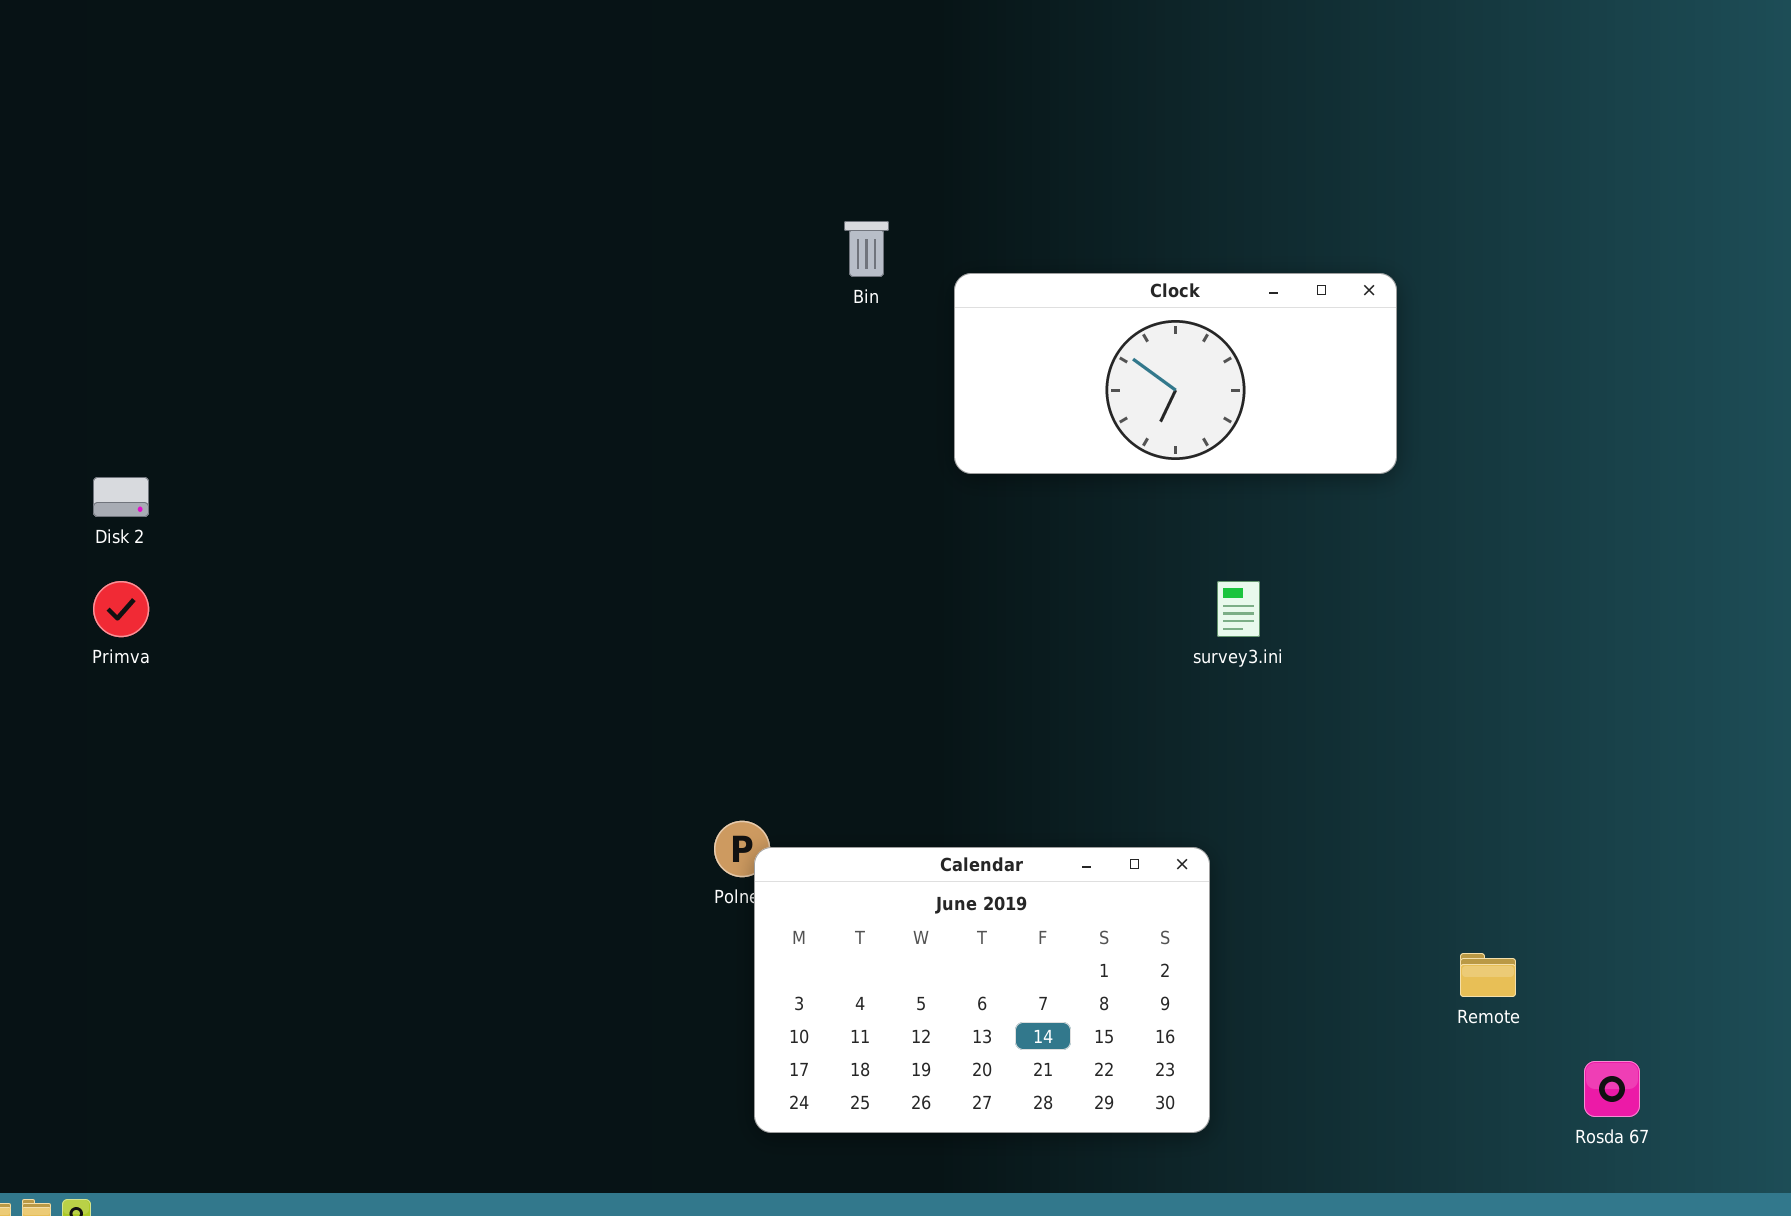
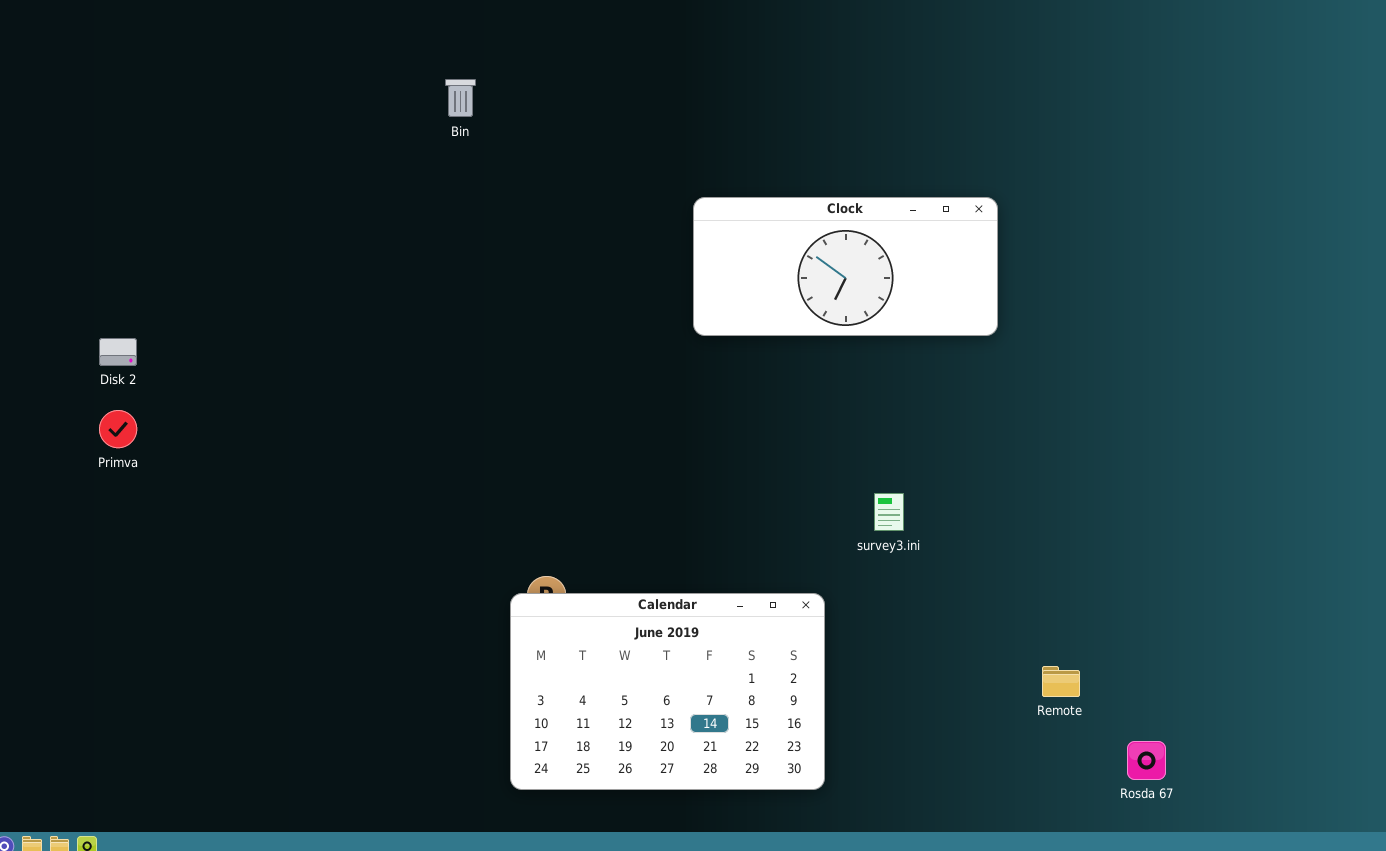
Bin: [844,221,889,277] -> [445,79,476,117], moved
survey3.ini: [1217,581,1260,637] -> [874,493,904,531], moved
Calendar: [754,847,1210,1133] -> [510,593,825,790], moved

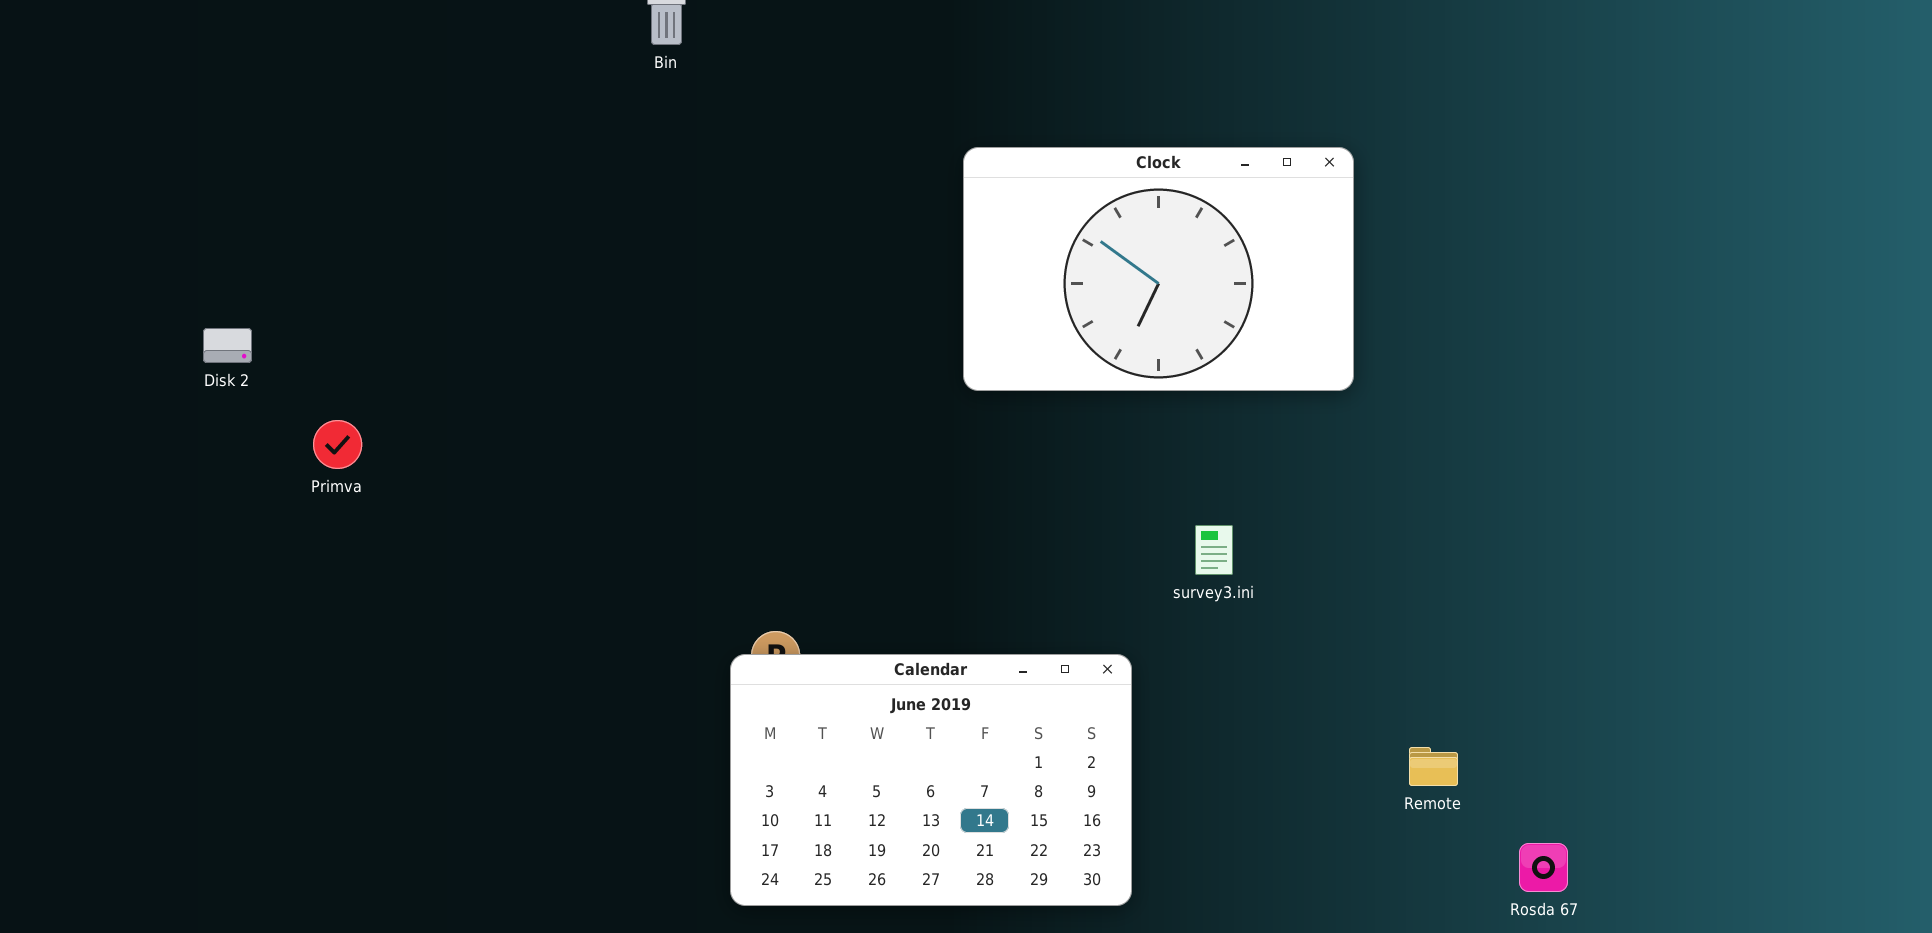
Clock: [693,197,998,336] -> [963,147,1354,391], resized
Primva: [99,410,137,448] -> [313,420,362,469], moved

